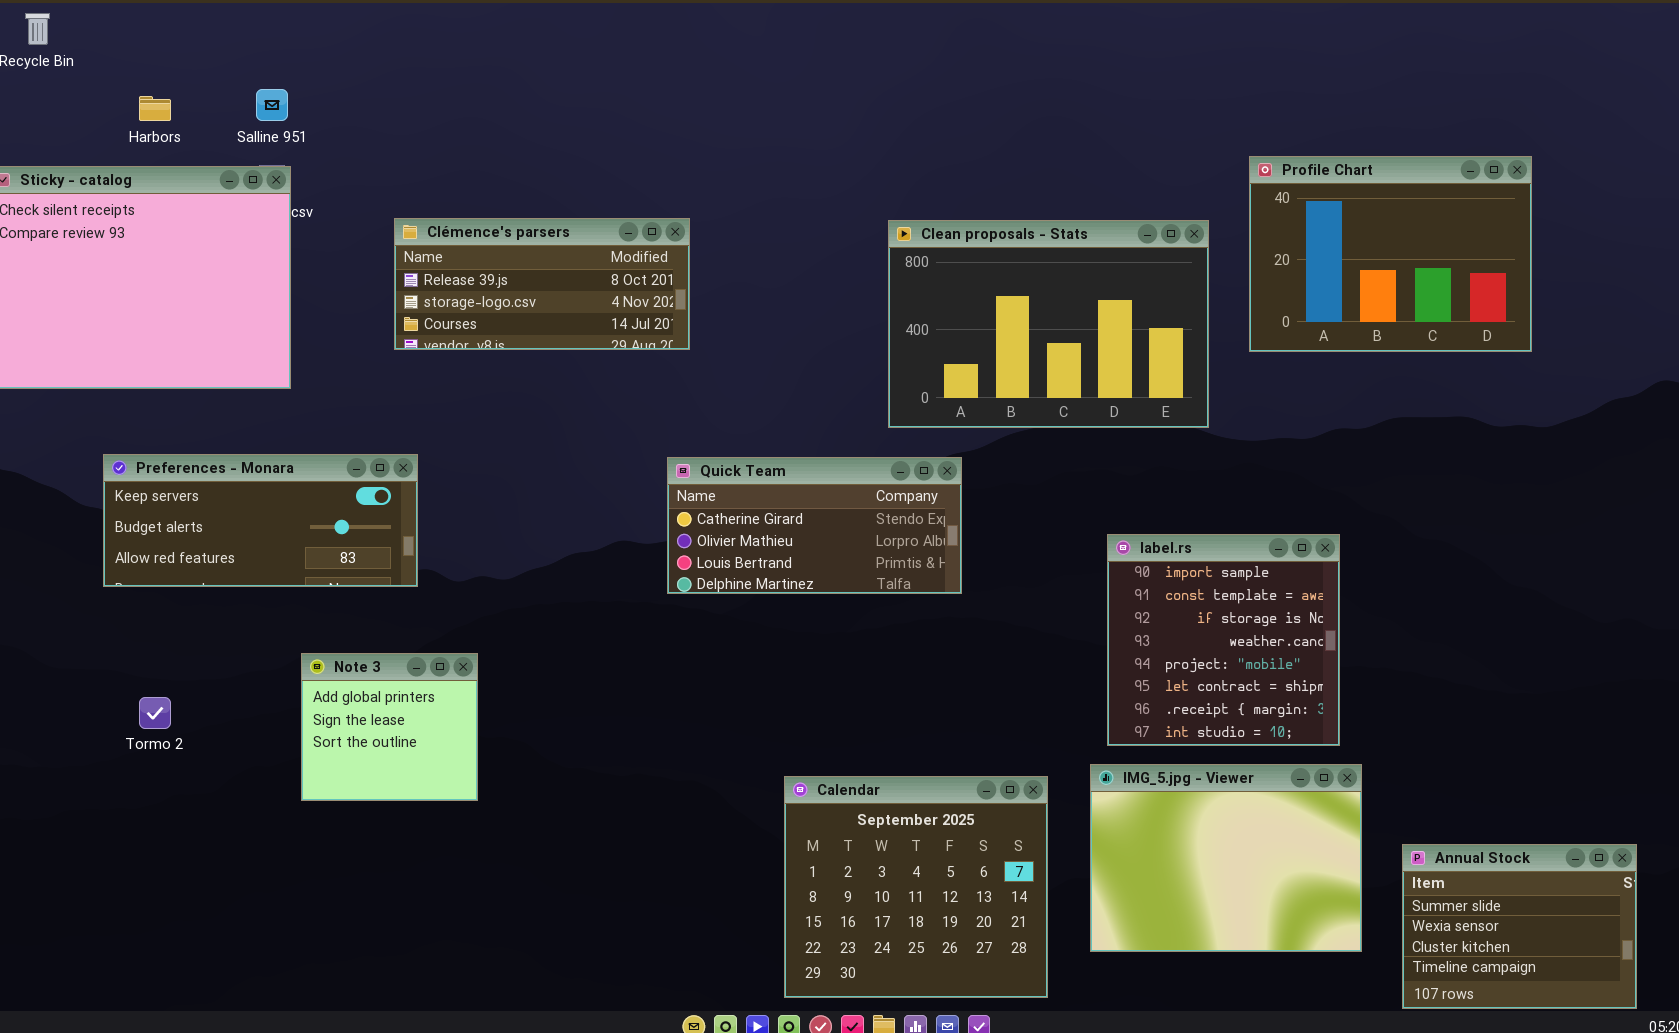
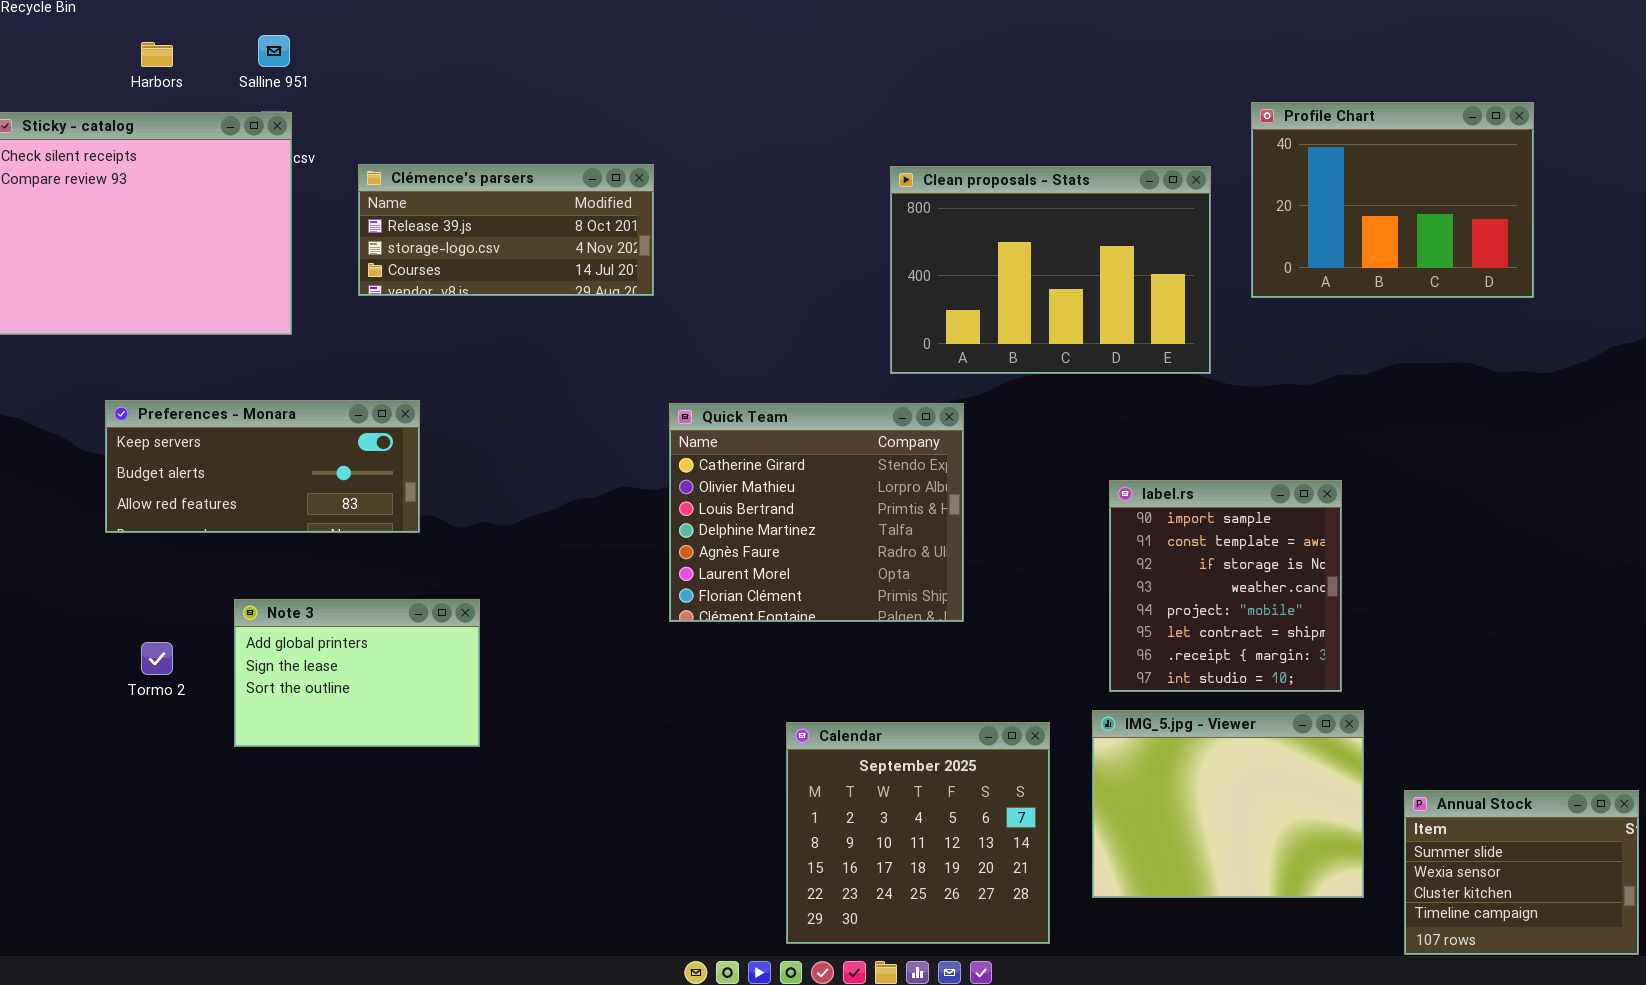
Clémence's parsers: [394,218,690,350] -> [358,164,654,296], moved
Quick Team: [667,457,962,594] -> [669,403,964,622], resized
Note 3: [301,653,478,801] -> [234,599,480,747], resized

